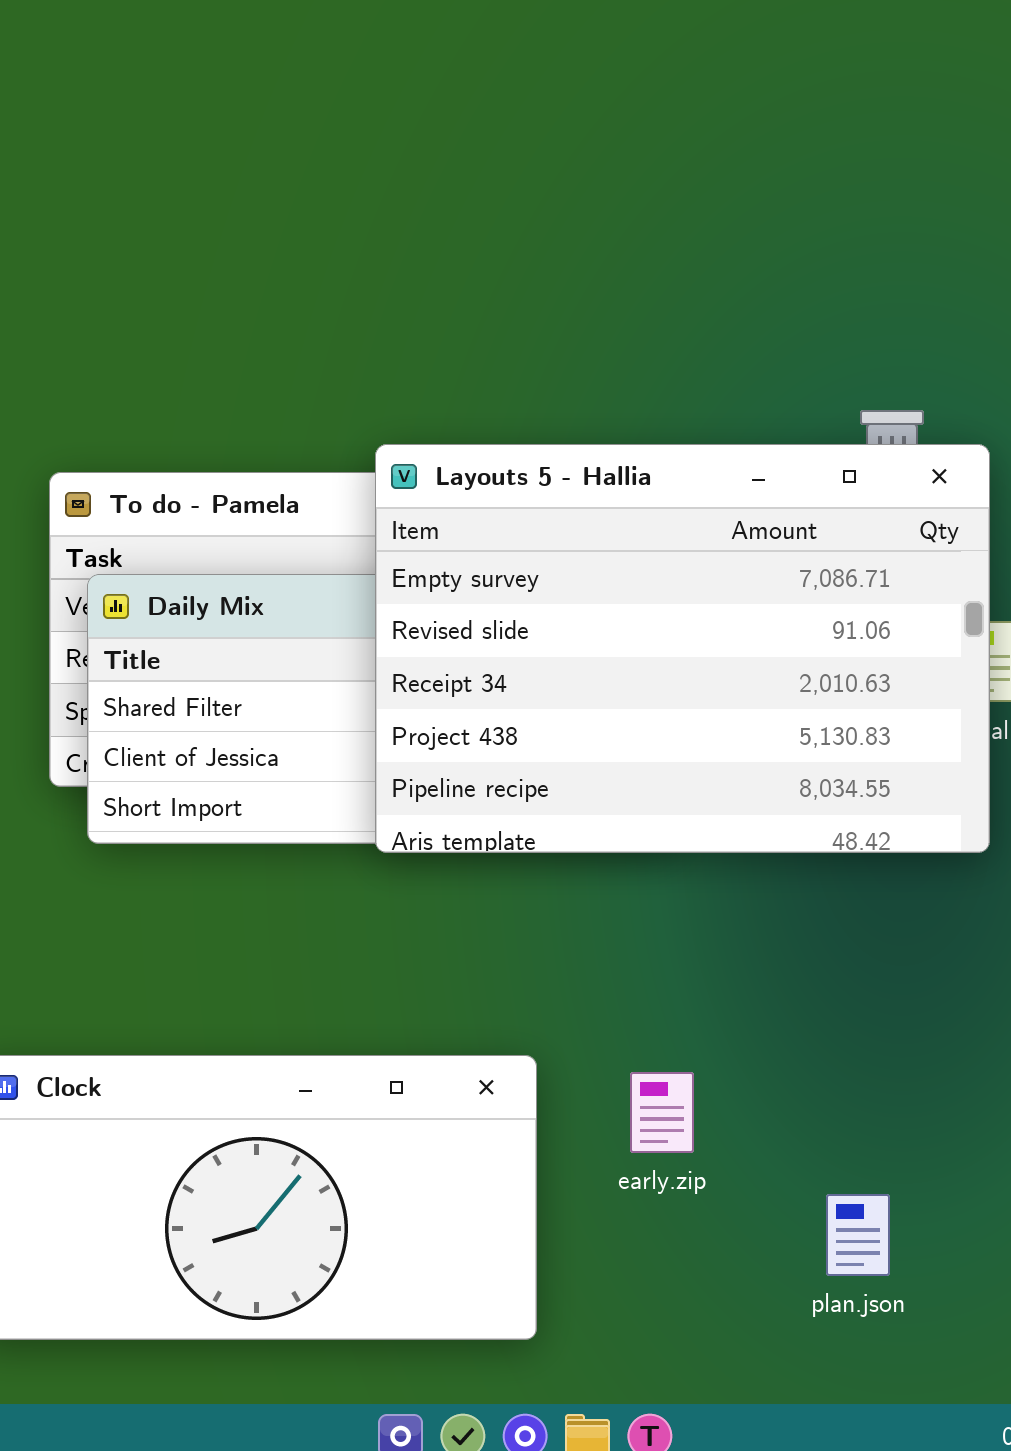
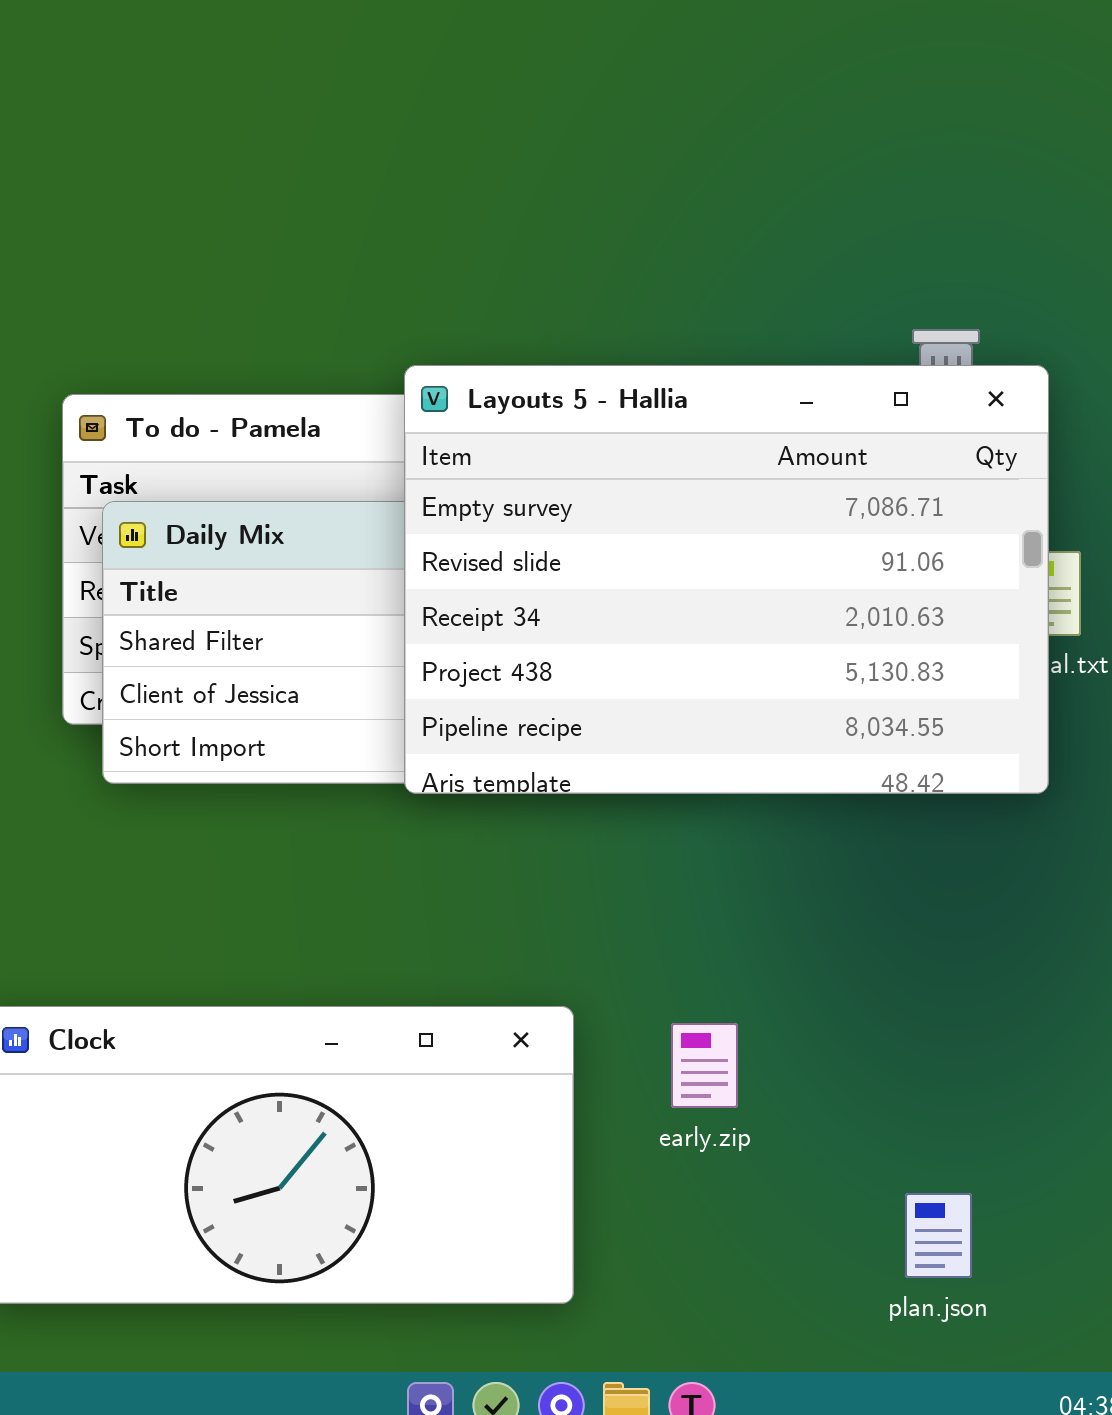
plan.json: [826,1194,890,1276] -> [905,1193,972,1278], moved

